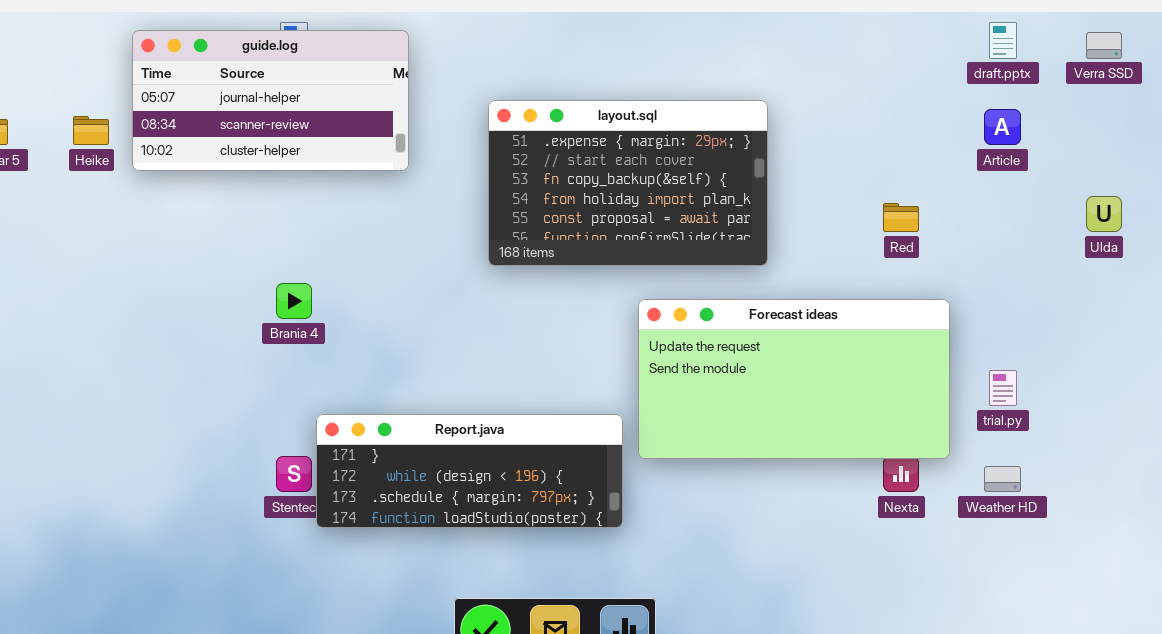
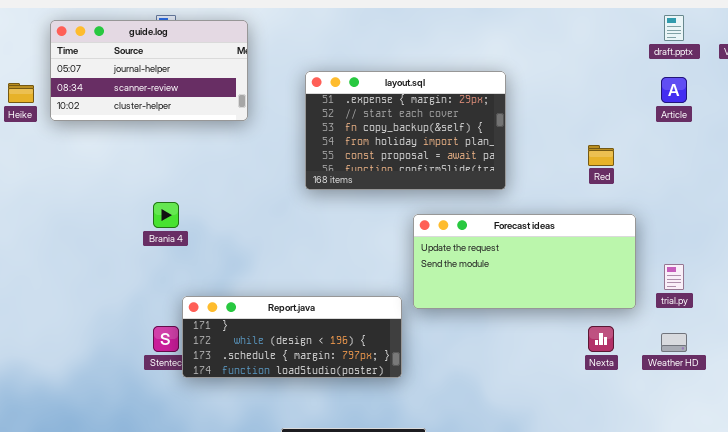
Forecast ideas: [638,299,950,459] -> [413,214,636,309], resized

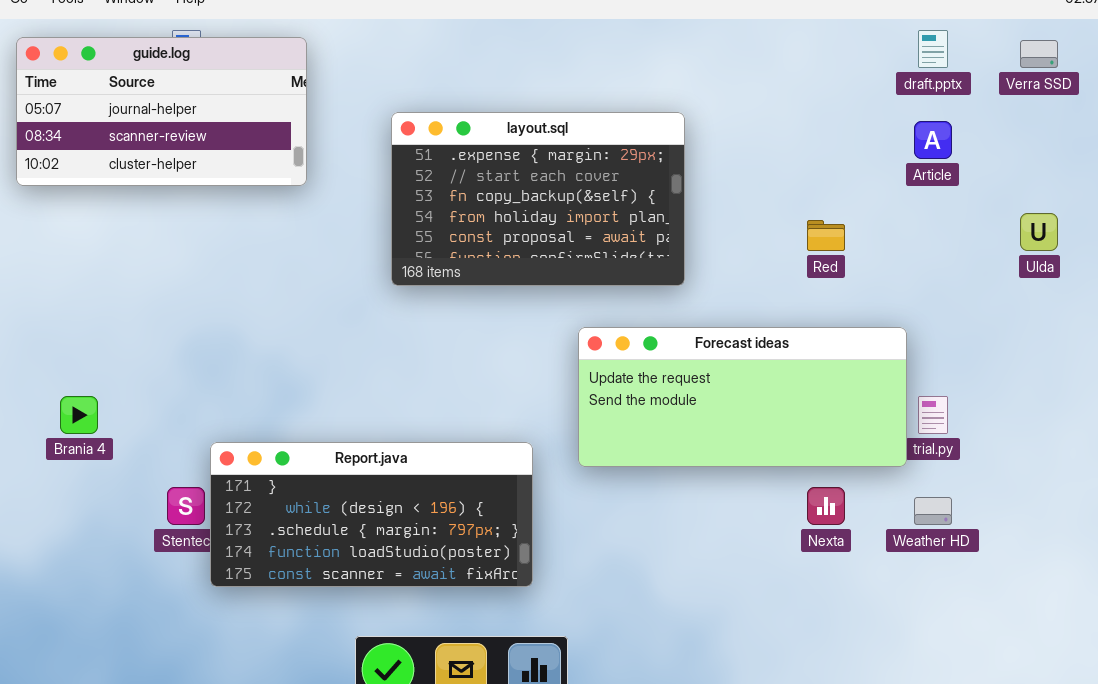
Brania 4: [153,202,179,228] -> [60,396,98,434], moved
Forecast ideas: [413,214,636,309] -> [578,327,907,467], moved
Report.java: [182,296,402,378] -> [210,442,533,587], resized

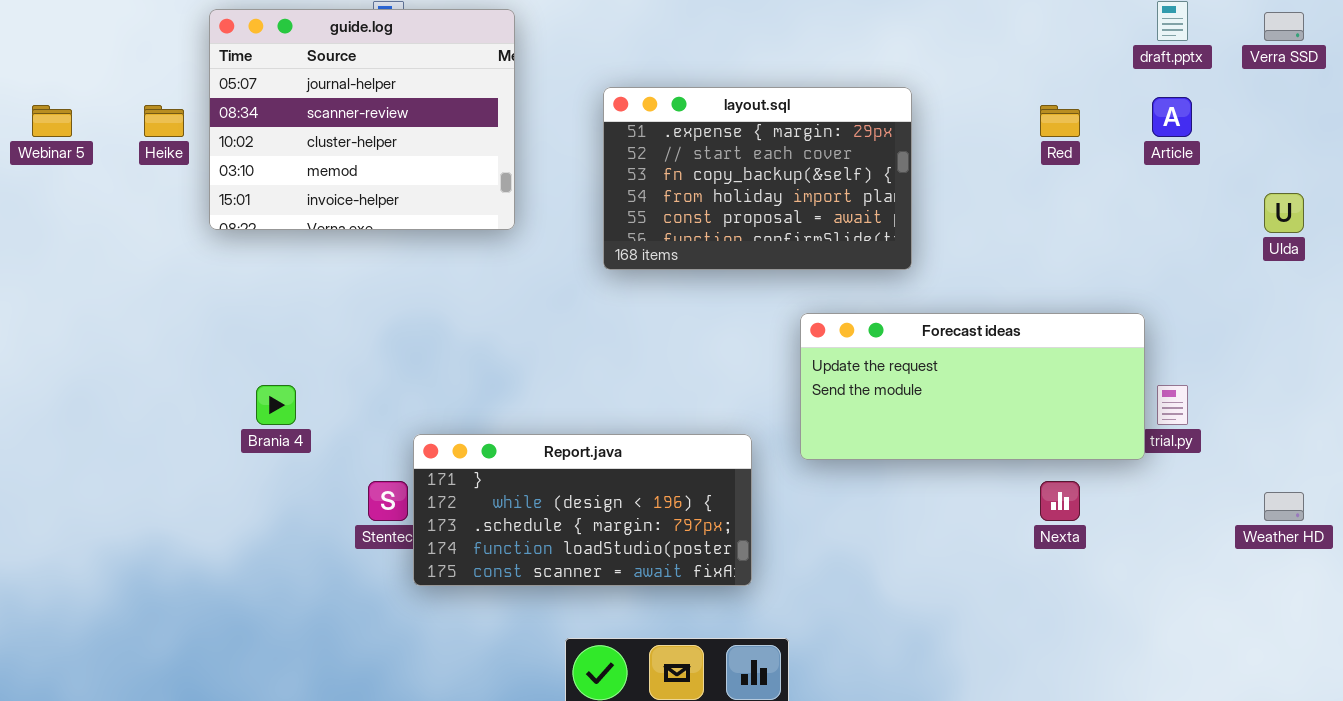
guide.log: [16,37,307,186] -> [209,9,515,230], resized
Red: [807,220,845,251] -> [1040,105,1080,137], moved
Weather HD: [914,497,952,525] -> [1264,492,1304,521], moved

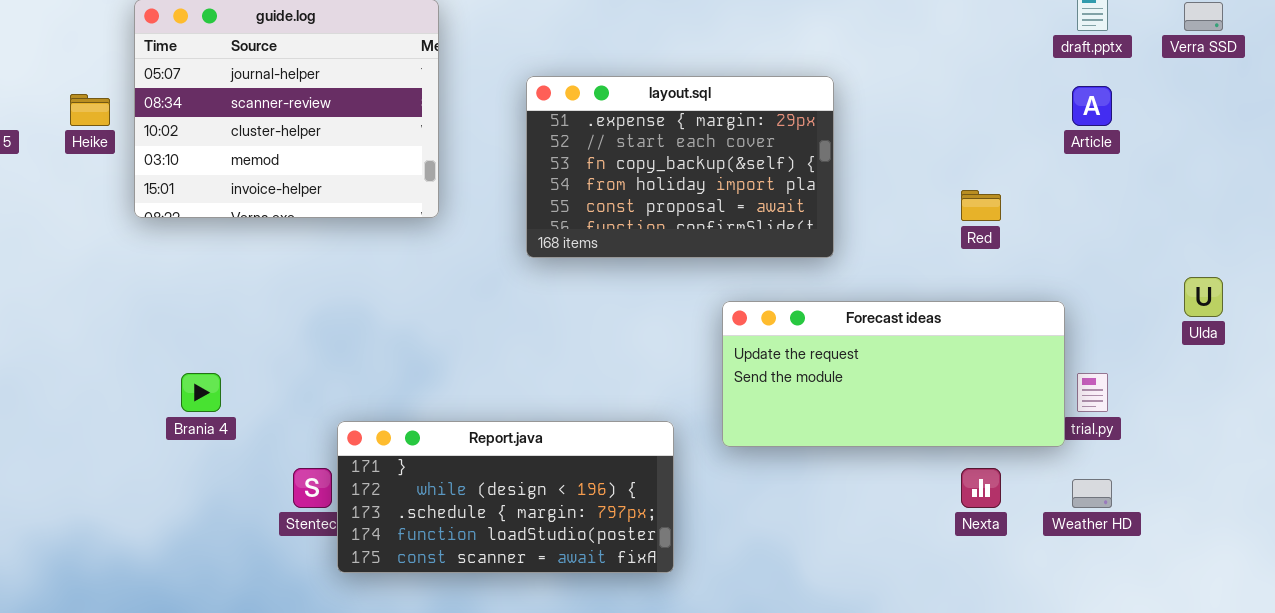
Red: [1040,105,1080,137] -> [961,190,1001,221], moved
Ulda: [1264,193,1304,233] -> [1184,277,1223,317], moved
Weather HD: [1264,492,1304,521] -> [1072,479,1112,508], moved

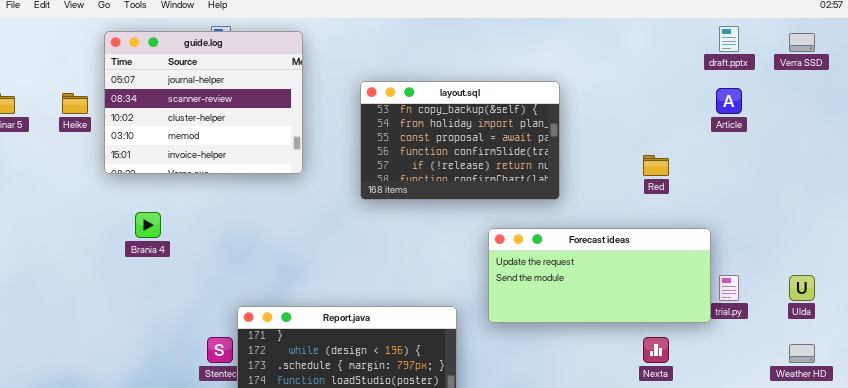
layout.sql: [526,76,834,258] -> [360,81,560,200], scrolled down 2 rows
Ulda: [1184,277,1223,317] -> [789,275,815,301], moved
Brania 4: [181,373,221,412] -> [135,212,161,238], moved
Weather HD: [1072,479,1112,508] -> [789,344,815,363], moved

